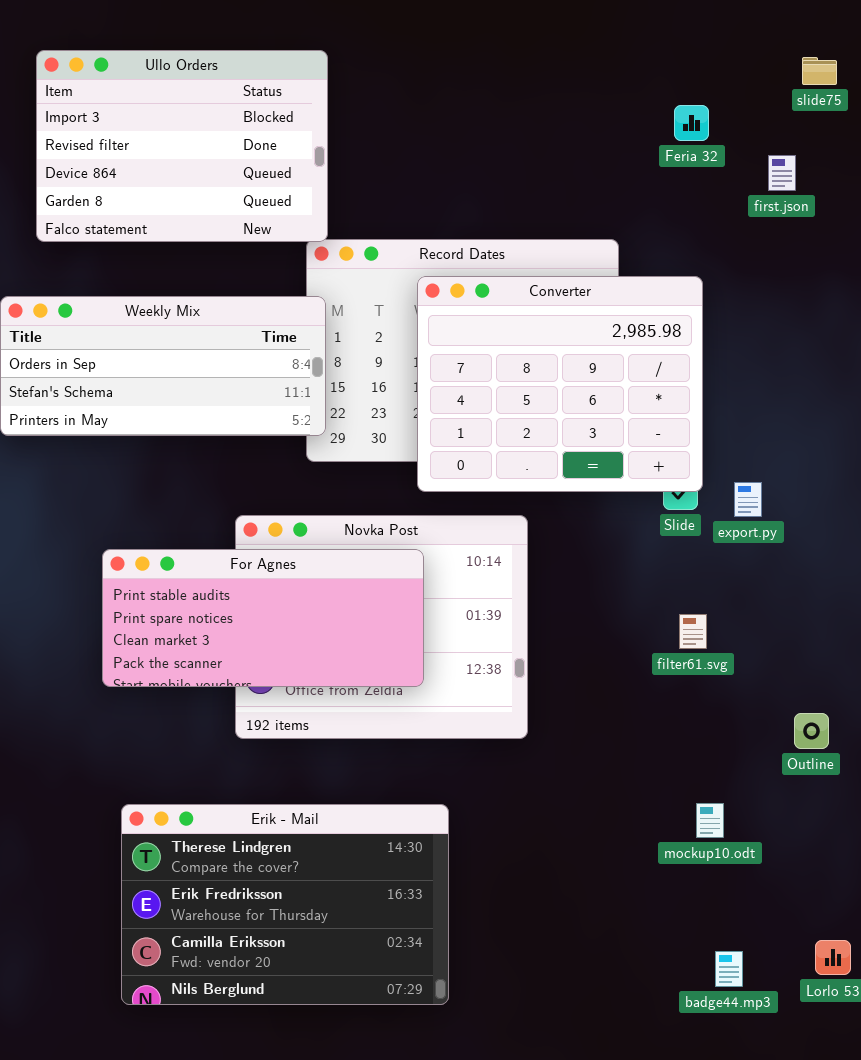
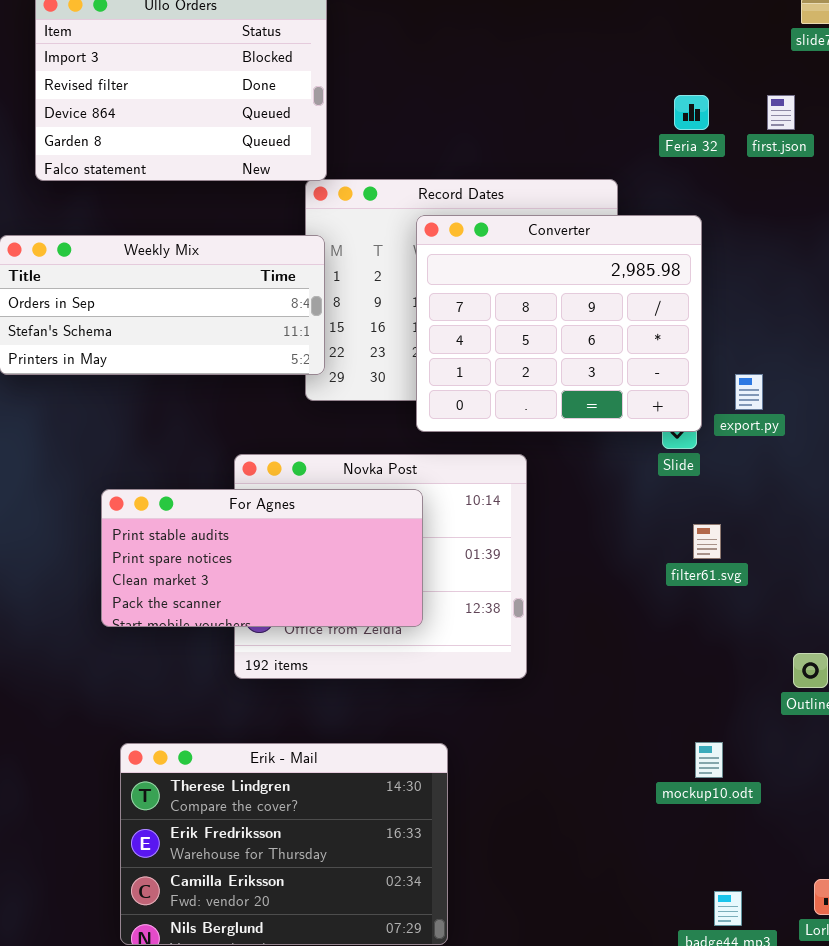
Feria 32: [674,105,709,141] -> [674,95,709,130], moved
export.py: [734,482,762,517] -> [735,374,763,410], moved
filter61.svg: [679,614,707,649] -> [693,524,721,559], moved

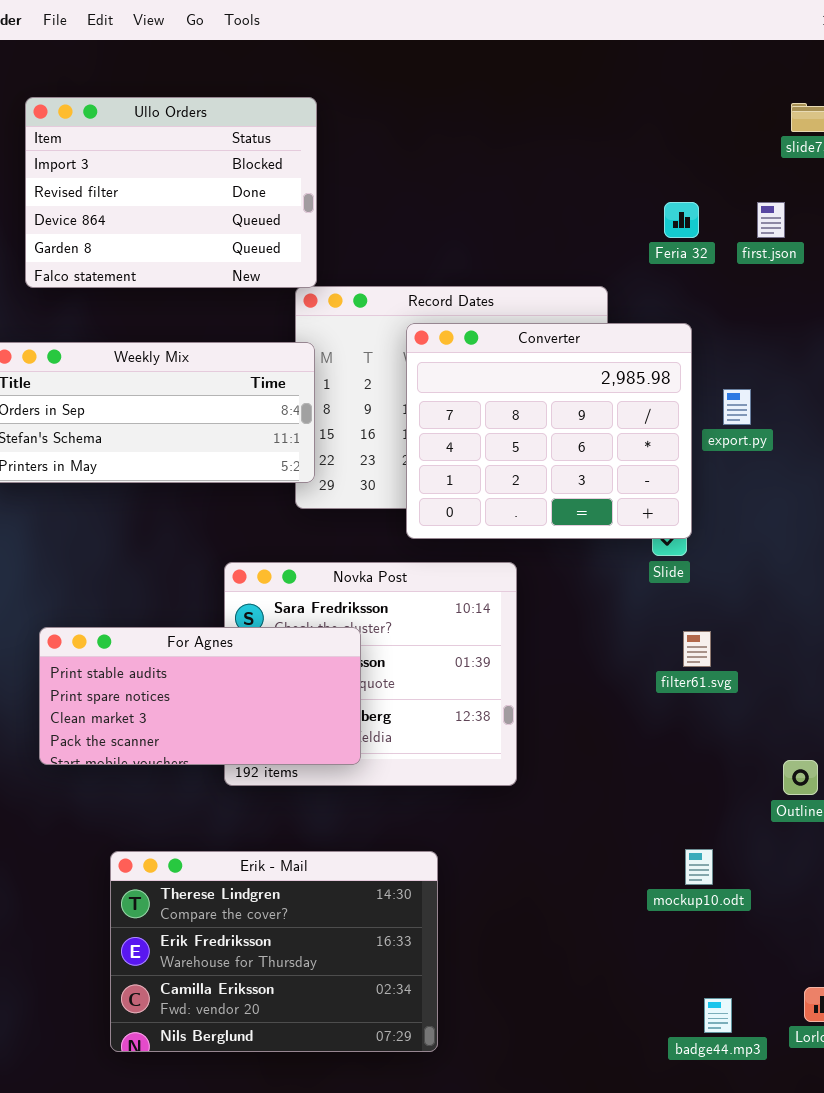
export.py: [735,374,763,410] -> [723,389,751,425], moved
For Agnes: [101,489,423,627] -> [39,627,361,765], moved

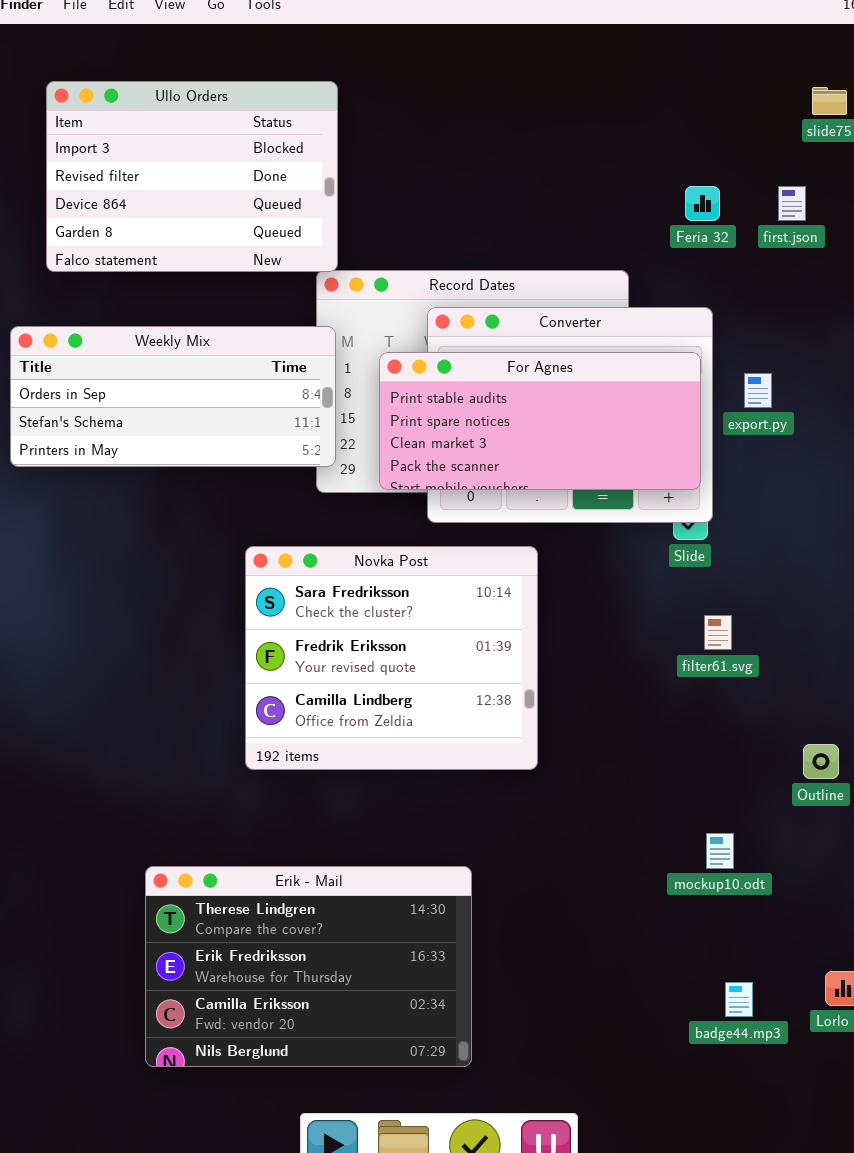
For Agnes: [39,627,361,765] -> [379,352,701,490], moved
Erik - Mail: [110,851,438,1052] -> [145,866,472,1067], moved

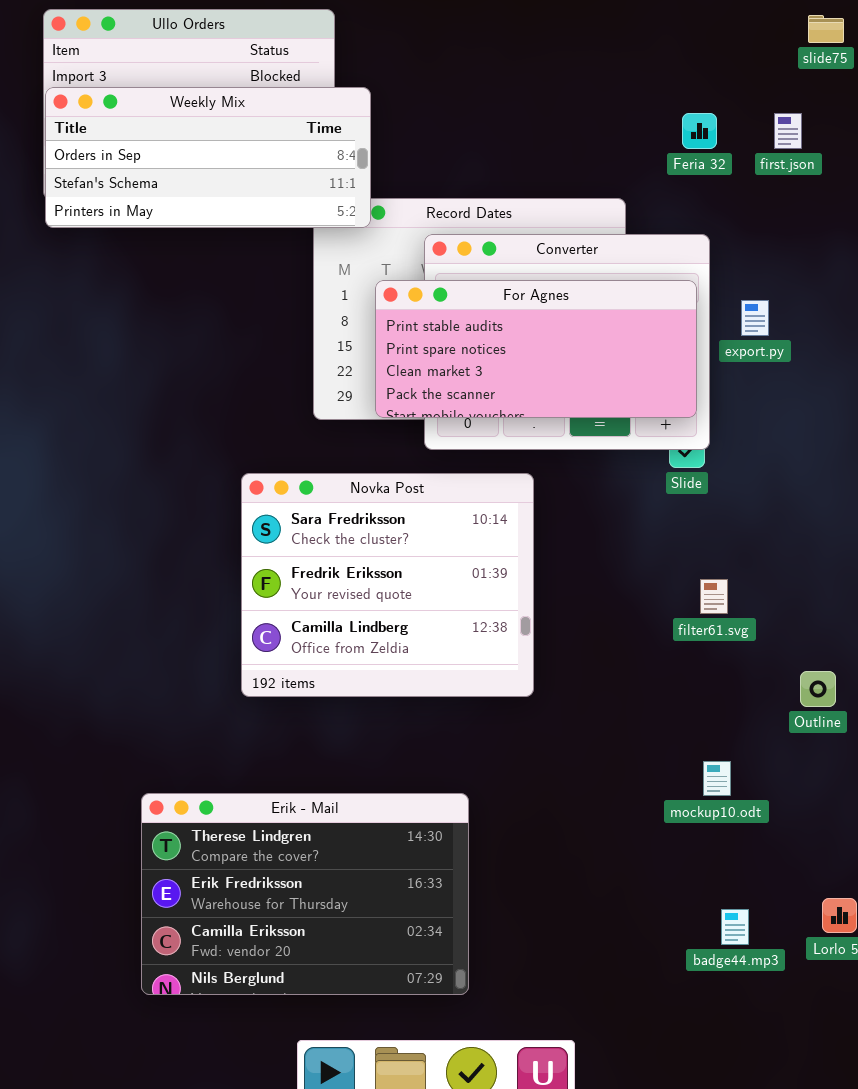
Weekly Mix: [10,326,336,467] -> [45,87,371,228], moved
filter61.svg: [704,615,732,650] -> [700,579,728,614], moved

